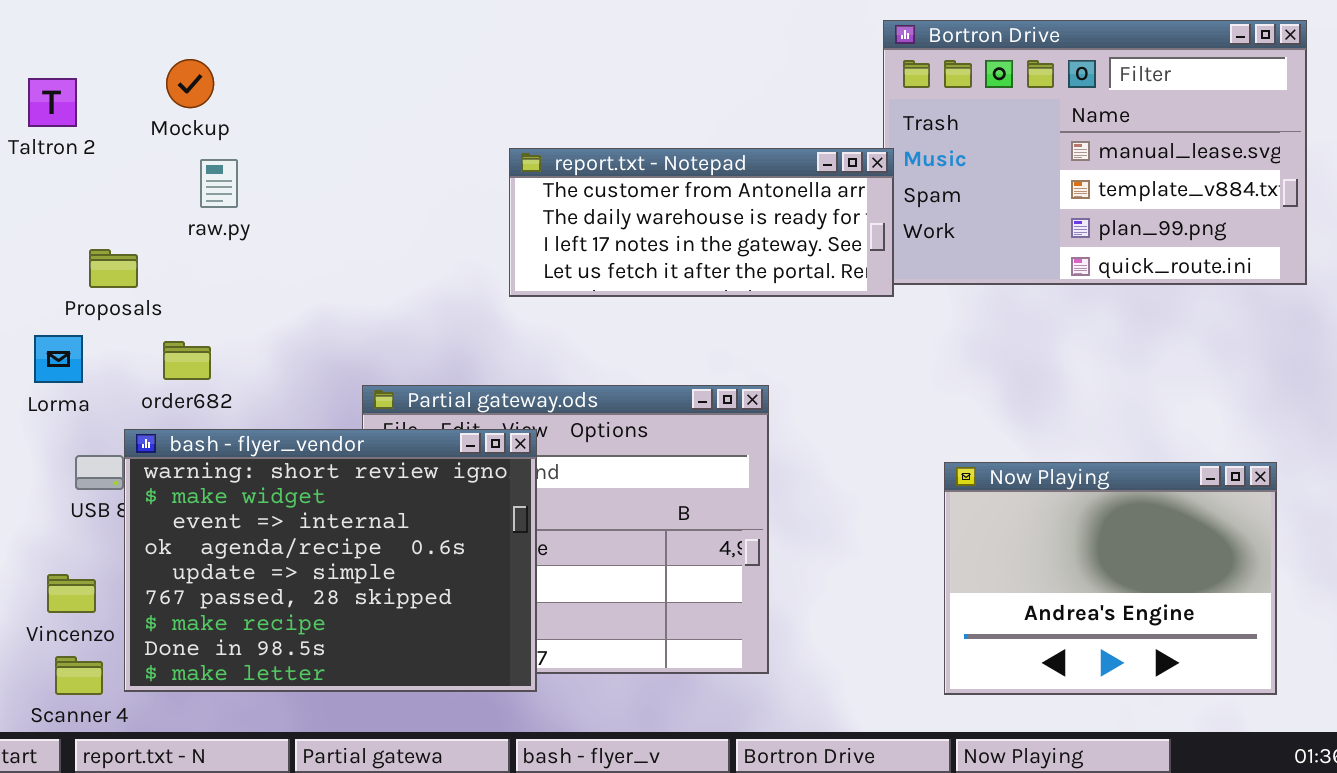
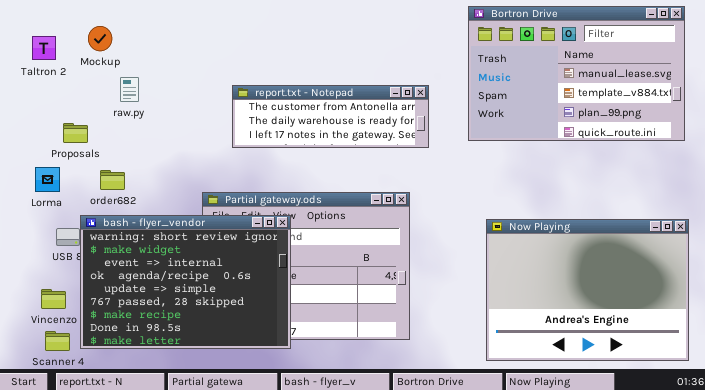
Mockup: [166,59,214,108] -> [88,26,112,51], moved
report.txt - Notepad: [509,148,894,297] -> [232,85,429,148], moved, resized
Now Playing: [944,462,1277,695] -> [486,219,689,361], moved, resized

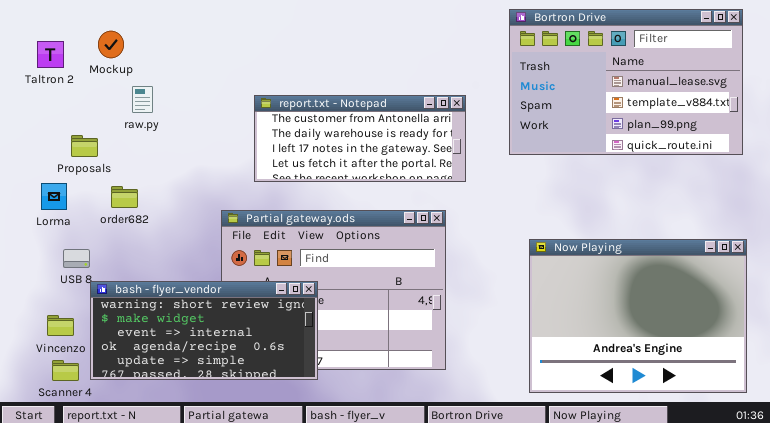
report.txt - Notepad: [232,85,429,148] -> [254,95,466,182], resized
bash - flyer_vendor: [80,215,291,349] -> [90,281,318,380], resized

